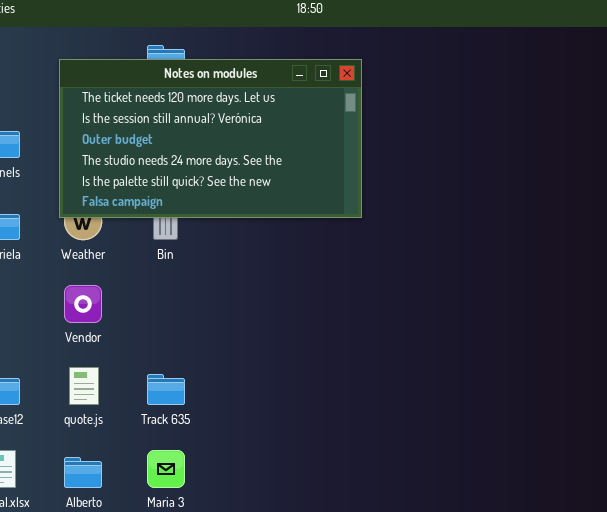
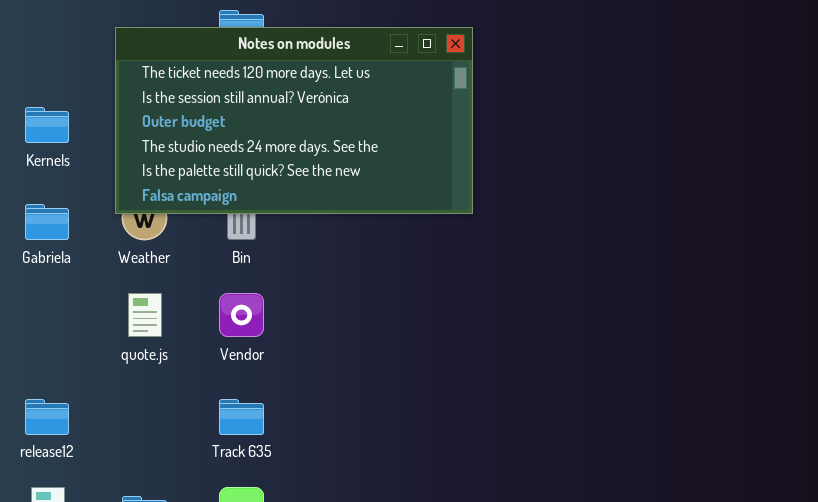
Vendor: [64,285,102,323] -> [219,293,264,337], moved
quote.js: [69,367,99,405] -> [128,293,162,337], moved

